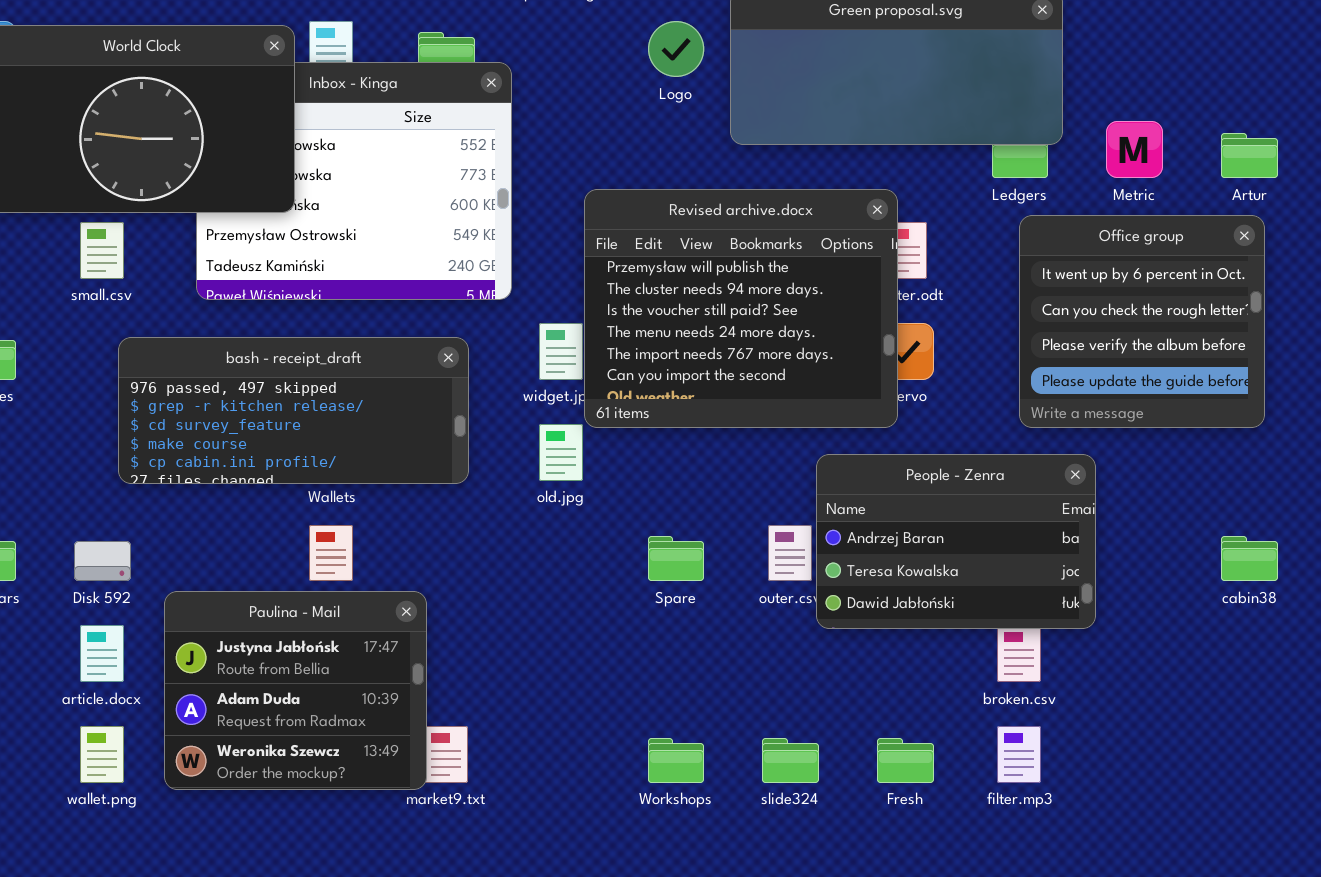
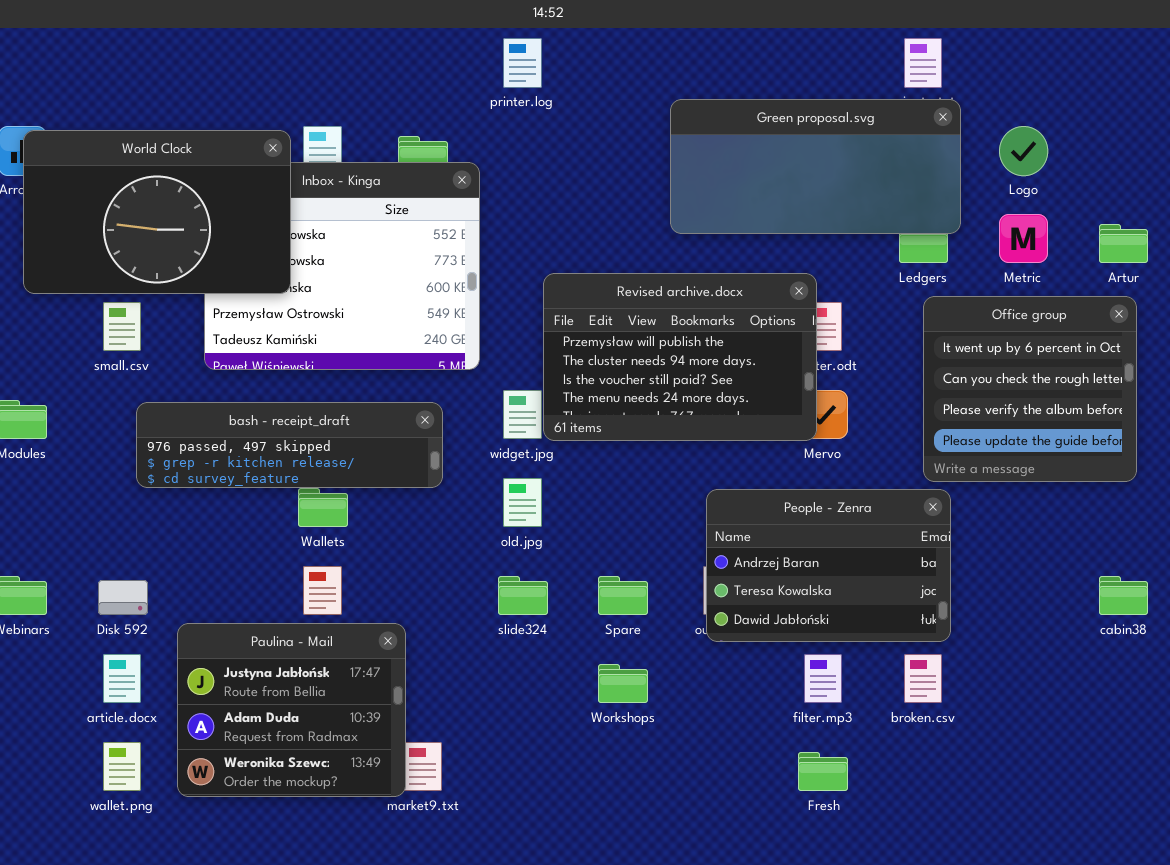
Logo: [648,21,704,77] -> [999,126,1048,176], moved
Revised archive.docx: [584,189,898,428] -> [543,273,817,441], resized
bash - receipt_draft: [118,337,469,484] -> [136,402,443,488], resized
People - Zenra: [816,454,1096,629] -> [706,489,951,642], moved
filter.mp3: [997,726,1041,783] -> [804,654,842,703], moved
Workshops: [648,738,704,783] -> [598,664,648,703], moved
slide324: [762,738,819,783] -> [498,576,548,615], moved

